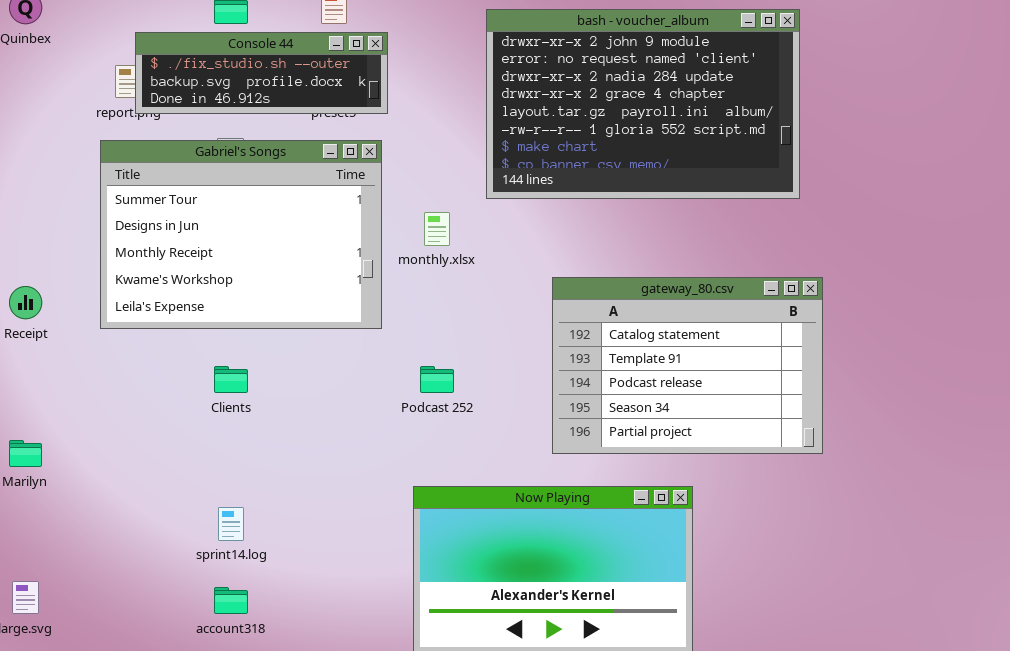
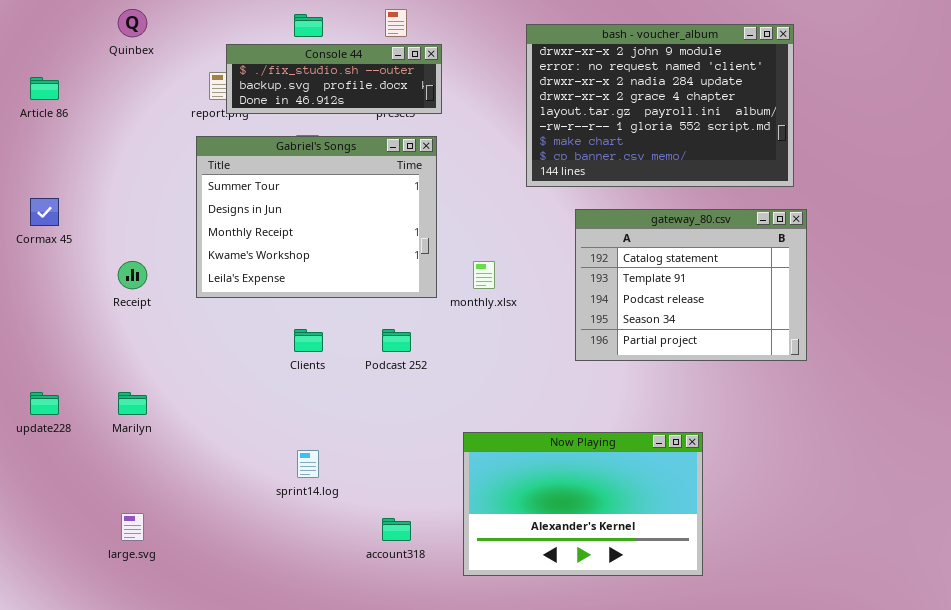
monthly.xlsx: [424,212,450,246] -> [473,261,495,289], moved
gateway_80.csv: [552,277,823,454] -> [575,209,807,361], moved
Podcast 252: [420,366,454,393] -> [382,329,411,352], moved
account318: [214,587,248,614] -> [382,518,411,541], moved

